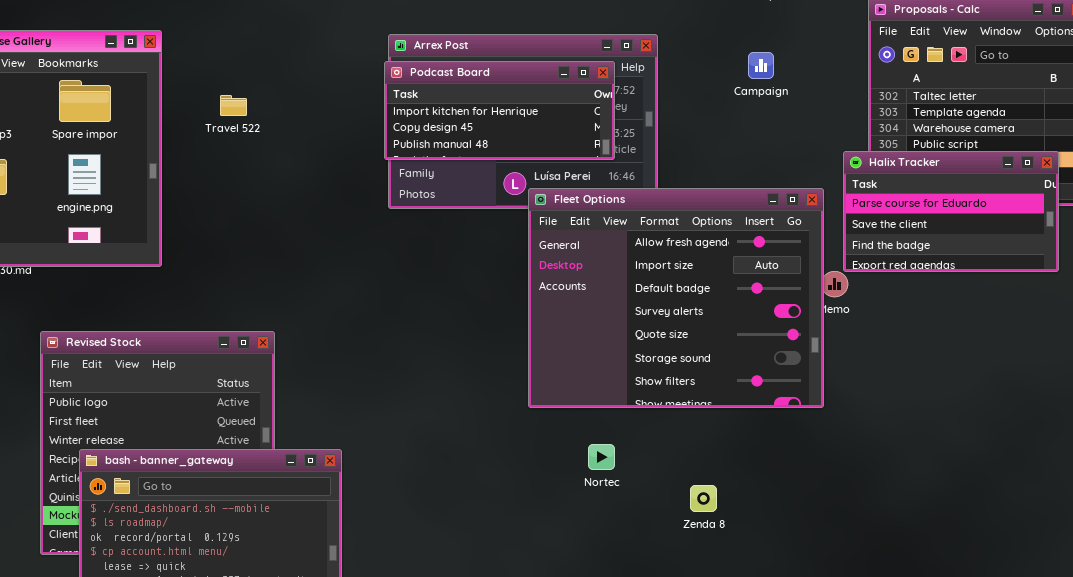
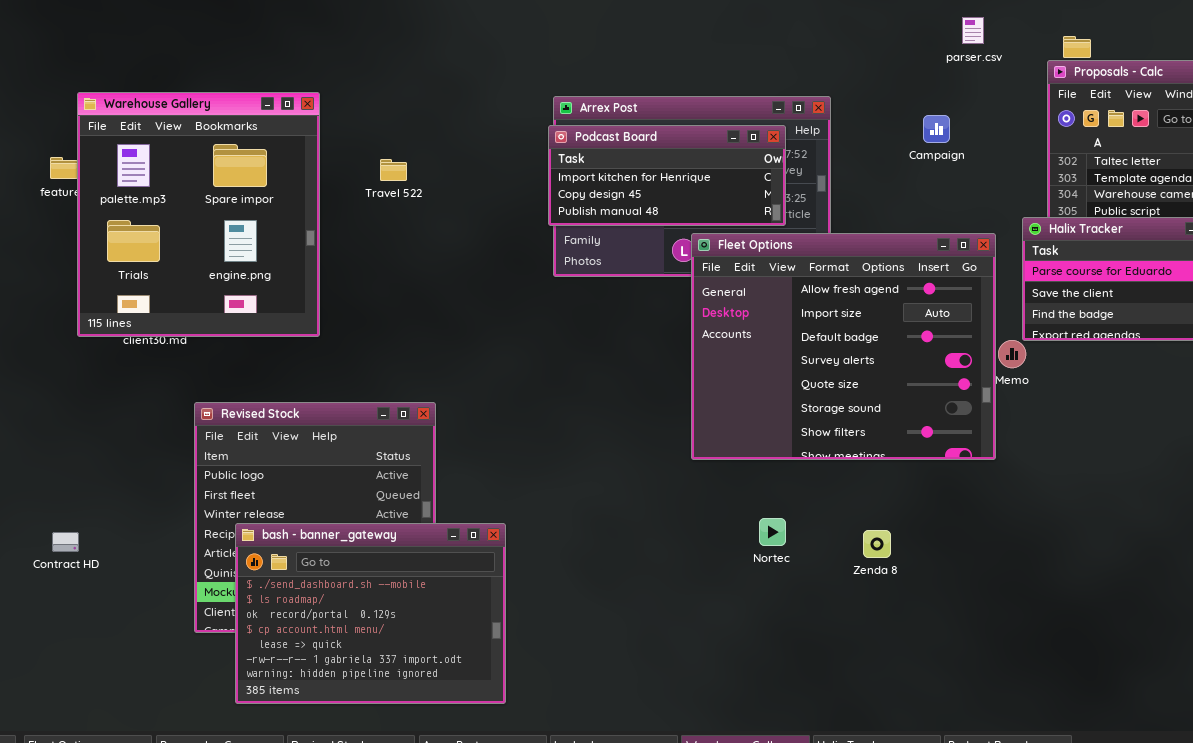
Fleet Options: [528,188,824,408] -> [691,233,996,460], moved
Zenda 8: [690,485,717,512] -> [863,530,891,558], moved

